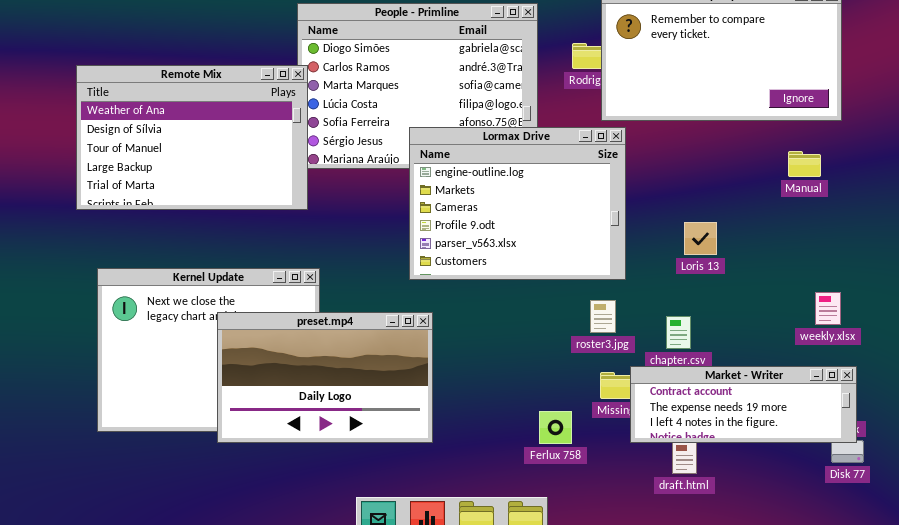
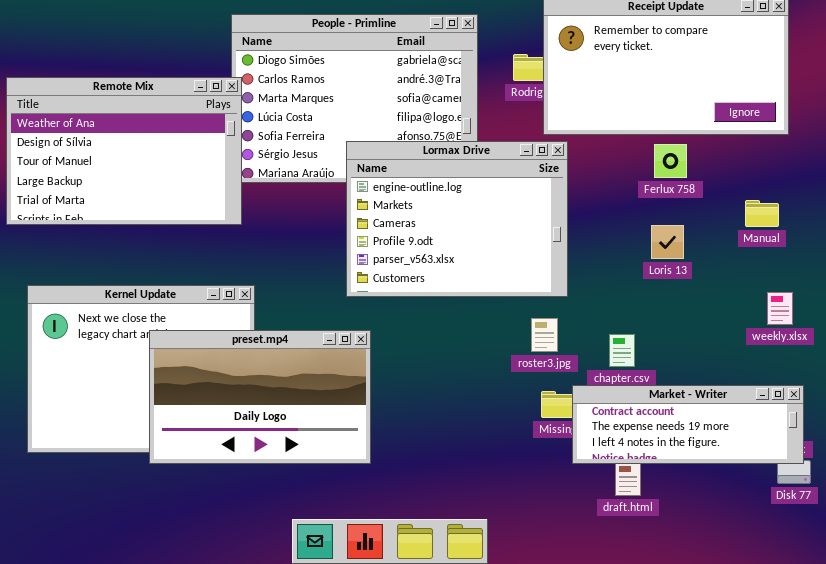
Manual: [788,151,821,177] -> [745,200,779,227], moved
Loris 13: [684,222,717,255] -> [651,225,684,259], moved
weekly.xlsx: [815,292,841,325] -> [767,292,793,325], moved
Ferlux 758: [539,411,572,444] -> [654,144,687,178], moved

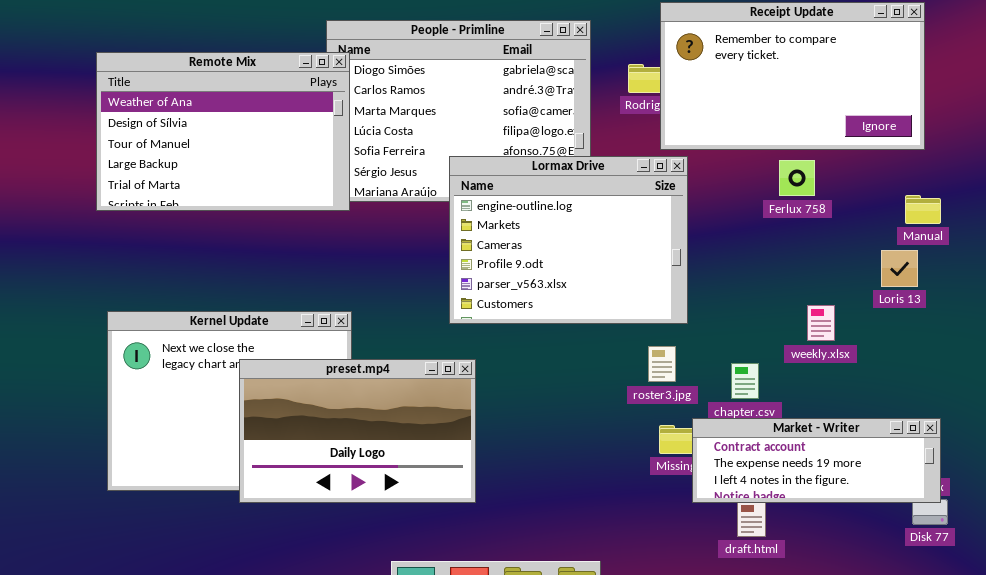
Remote Mix: [6,77,242,225] -> [96,52,350,211], moved
Manual: [745,200,779,227] -> [905,195,941,224], moved
Loris 13: [651,225,684,259] -> [881,250,918,287], moved
weekly.xlsx: [767,292,793,325] -> [807,305,835,341], moved

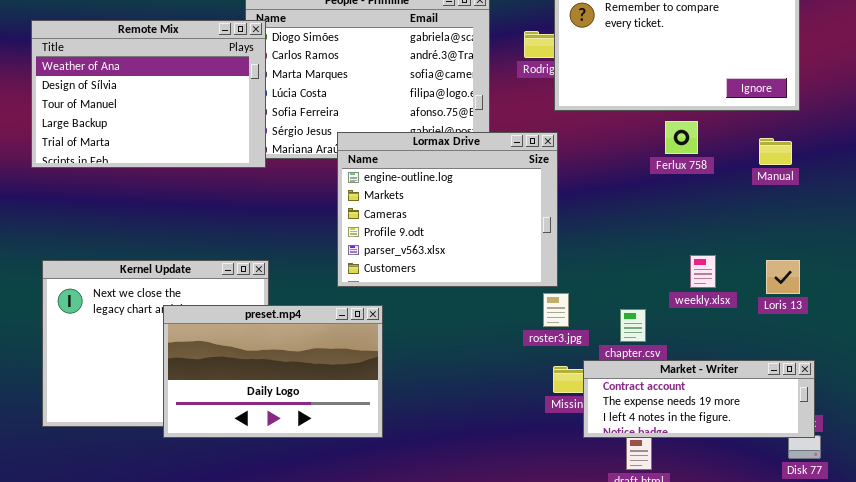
Lormax Drive: [449,156,688,324] -> [337,132,558,287], moved
Manual: [905,195,941,224] -> [759,138,792,165], moved
Loris 13: [881,250,918,287] -> [766,260,800,294], moved

